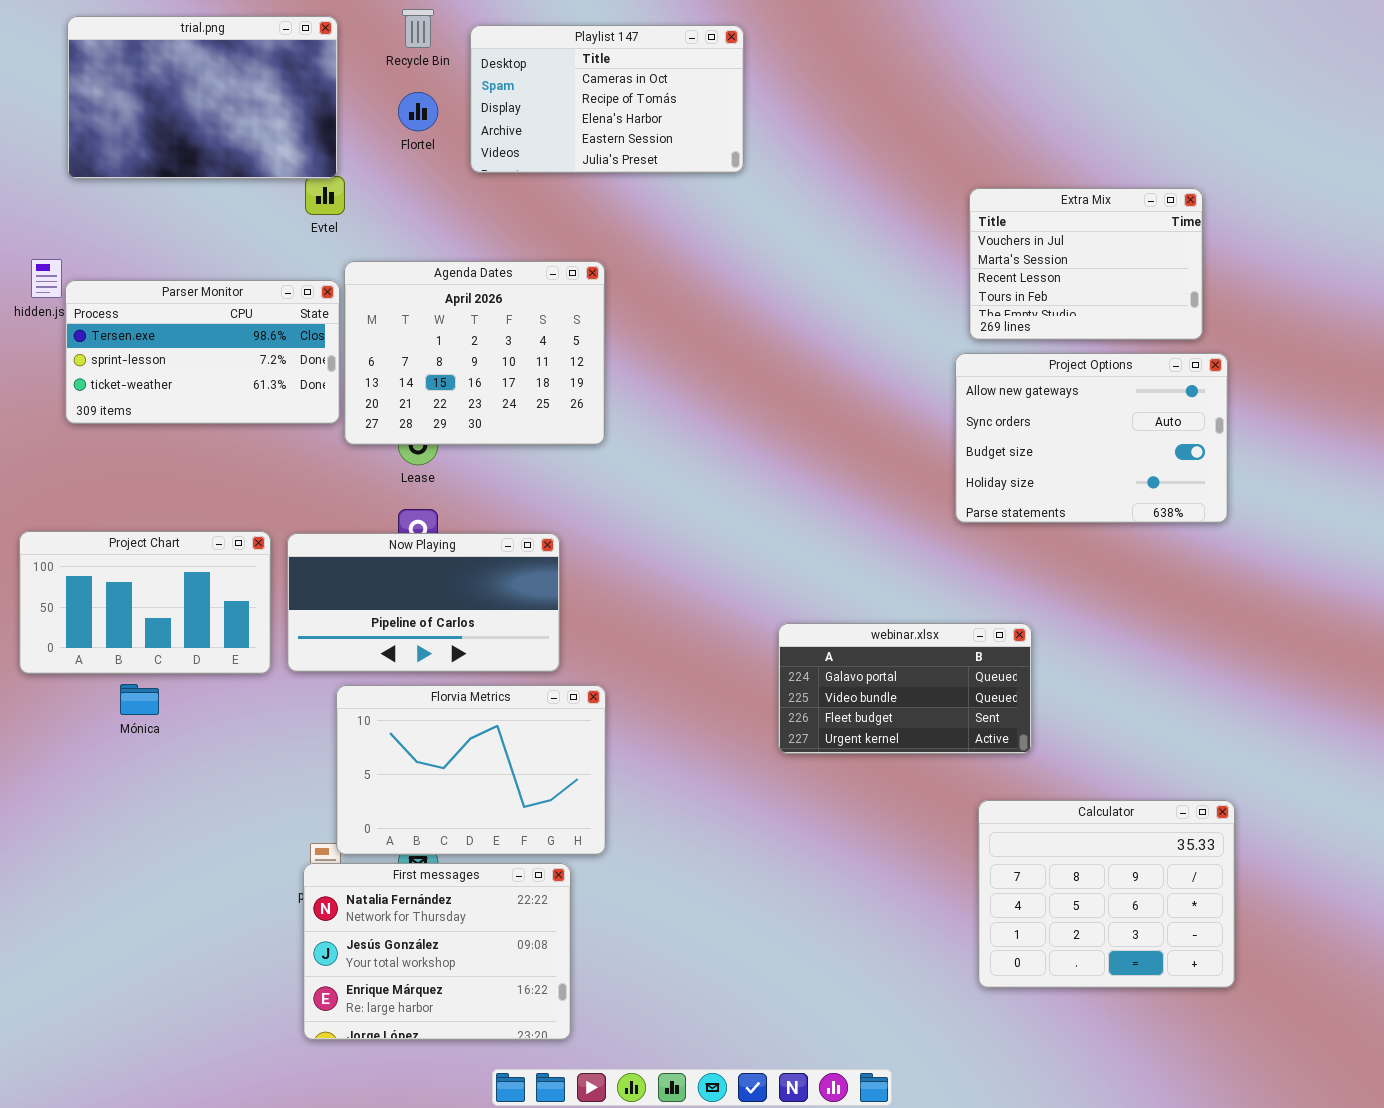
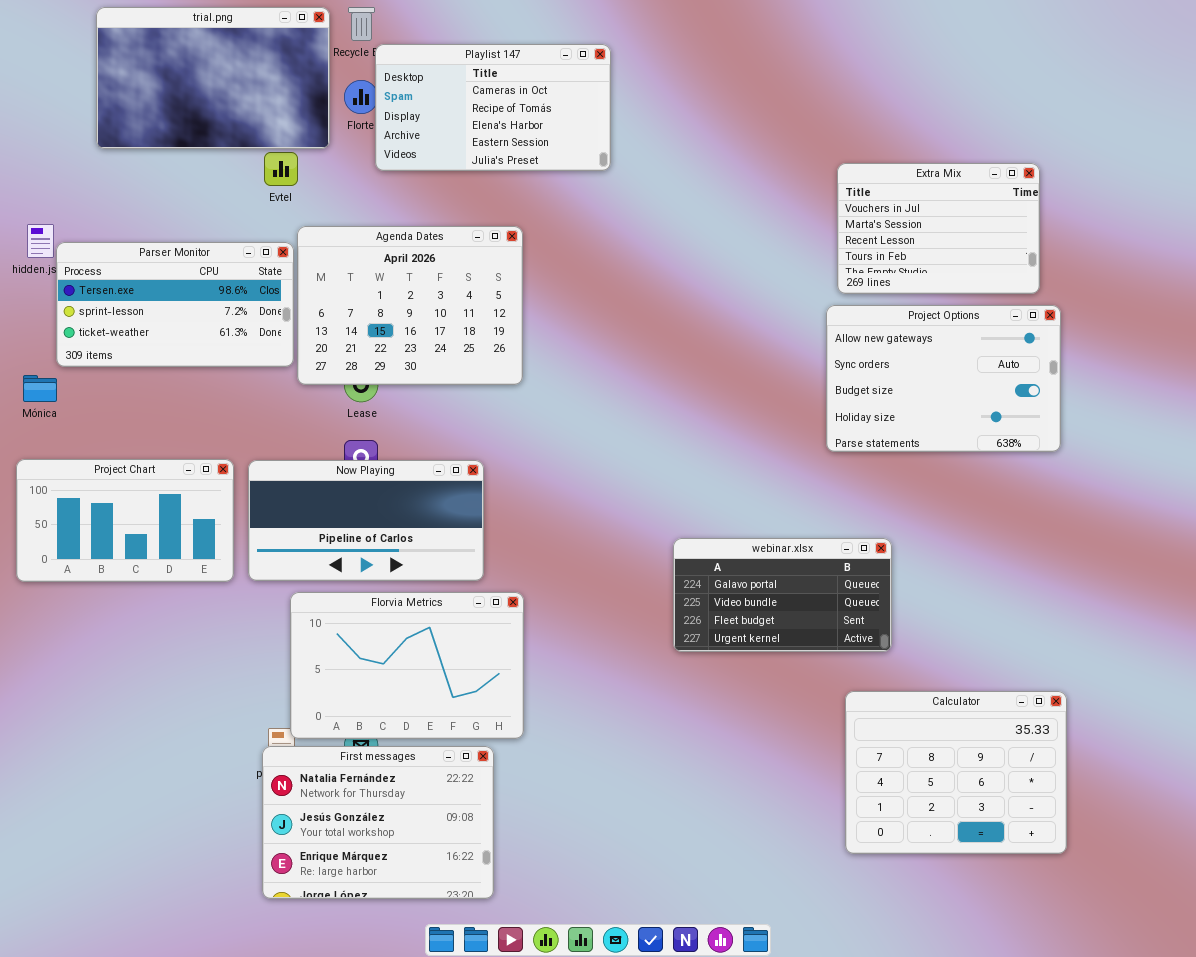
trial.png: [67,16,338,179] -> [96,7,330,149], moved
Playlist 147: [470,25,744,173] -> [375,44,611,171], moved
Mónica: [120,684,159,715] -> [23,375,57,402], moved

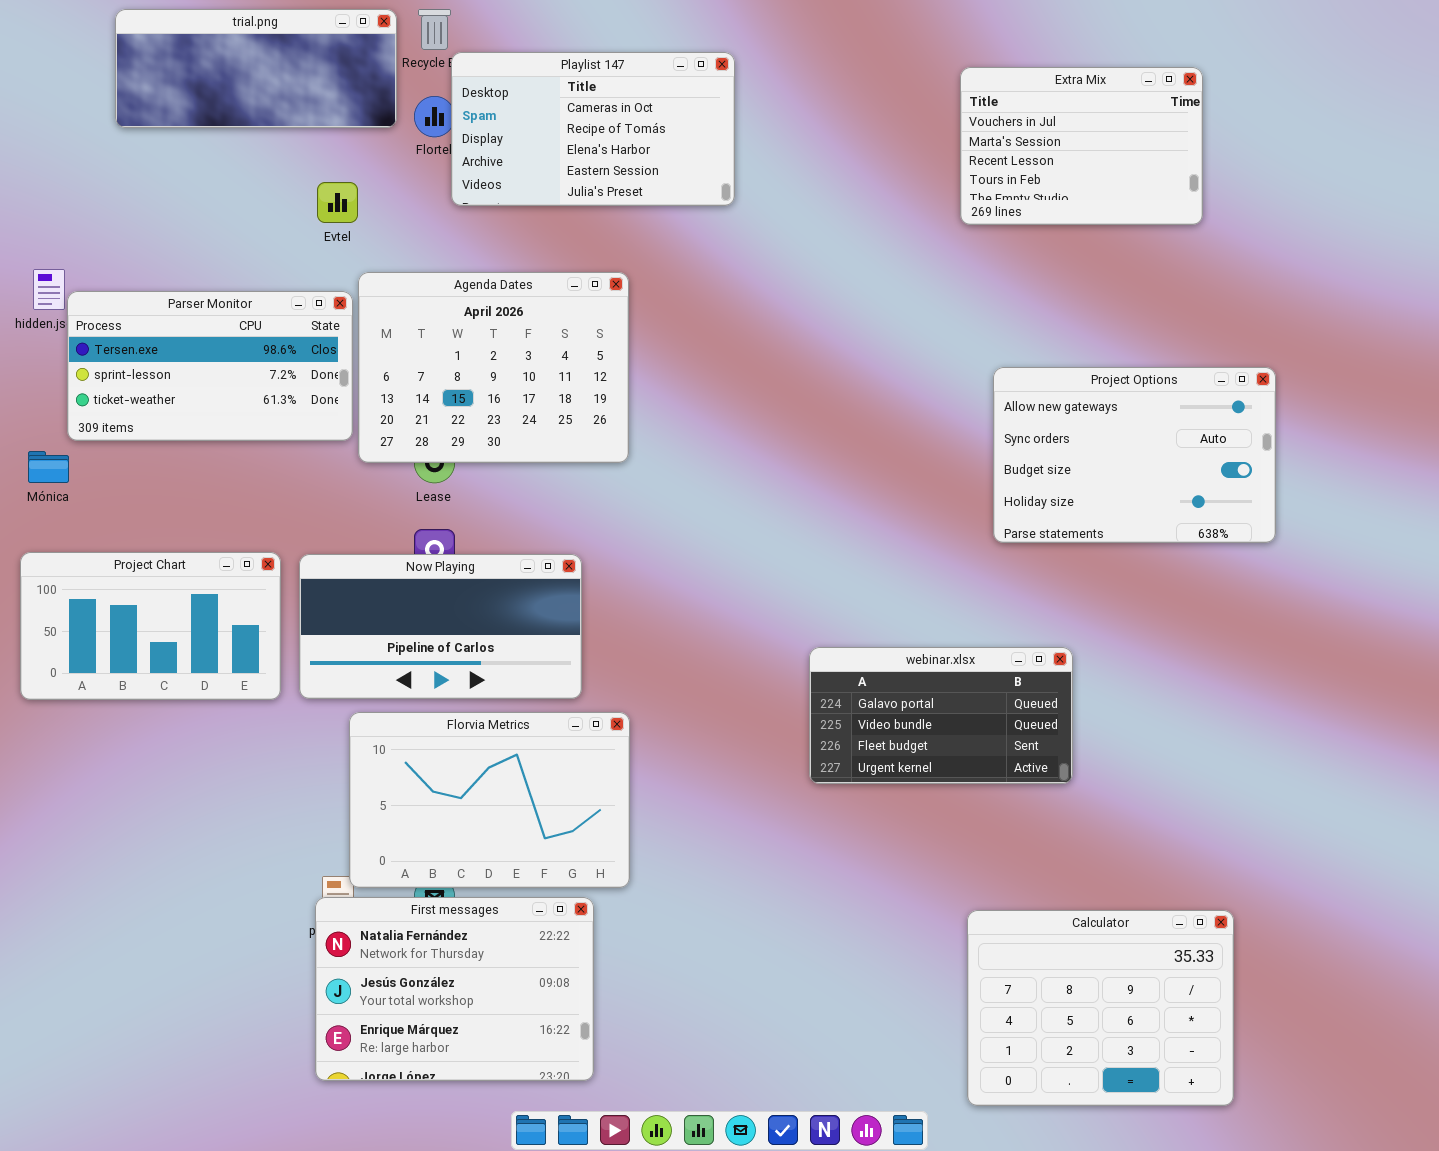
trial.png: [96,7,330,149] -> [115,9,397,128], resized
Extra Mix: [837,163,1040,294] -> [960,67,1203,225], moved
Calculator: [845,691,1067,854] -> [967,910,1234,1106], moved

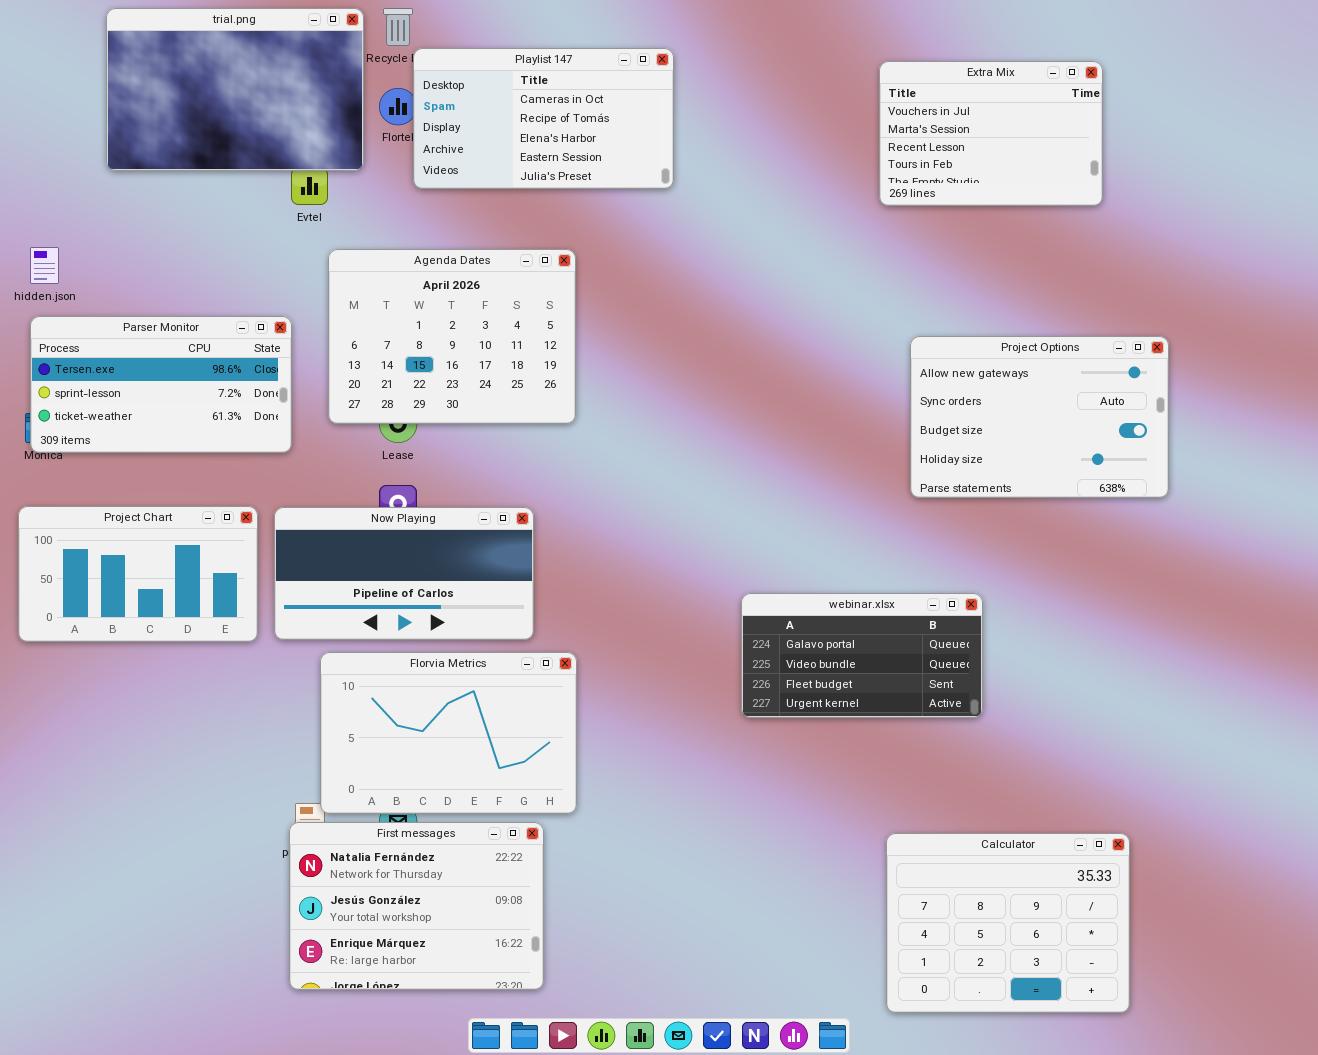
trial.png: [115,9,397,128] -> [106,8,364,171], resized
Parser Monitor: [67,291,353,441] -> [30,316,292,453], moved

